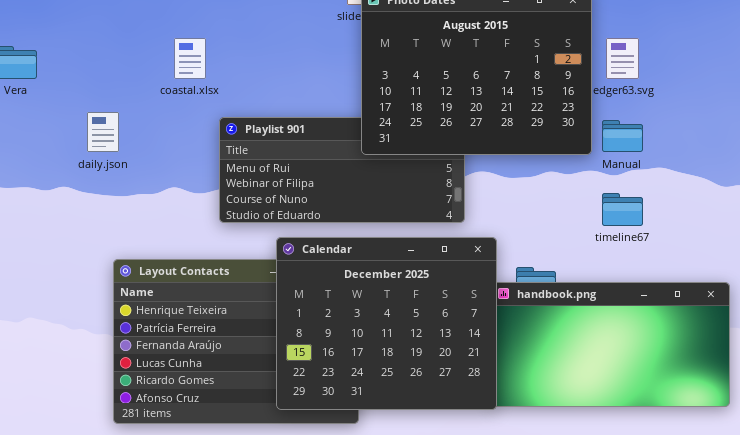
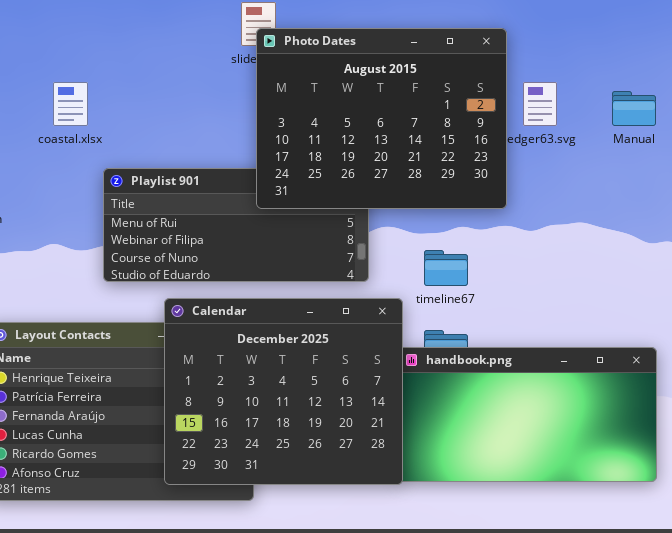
Manual: [602,120,643,152] -> [612,91,656,126], moved
timeline67: [602,193,643,226] -> [424,250,468,286], moved

